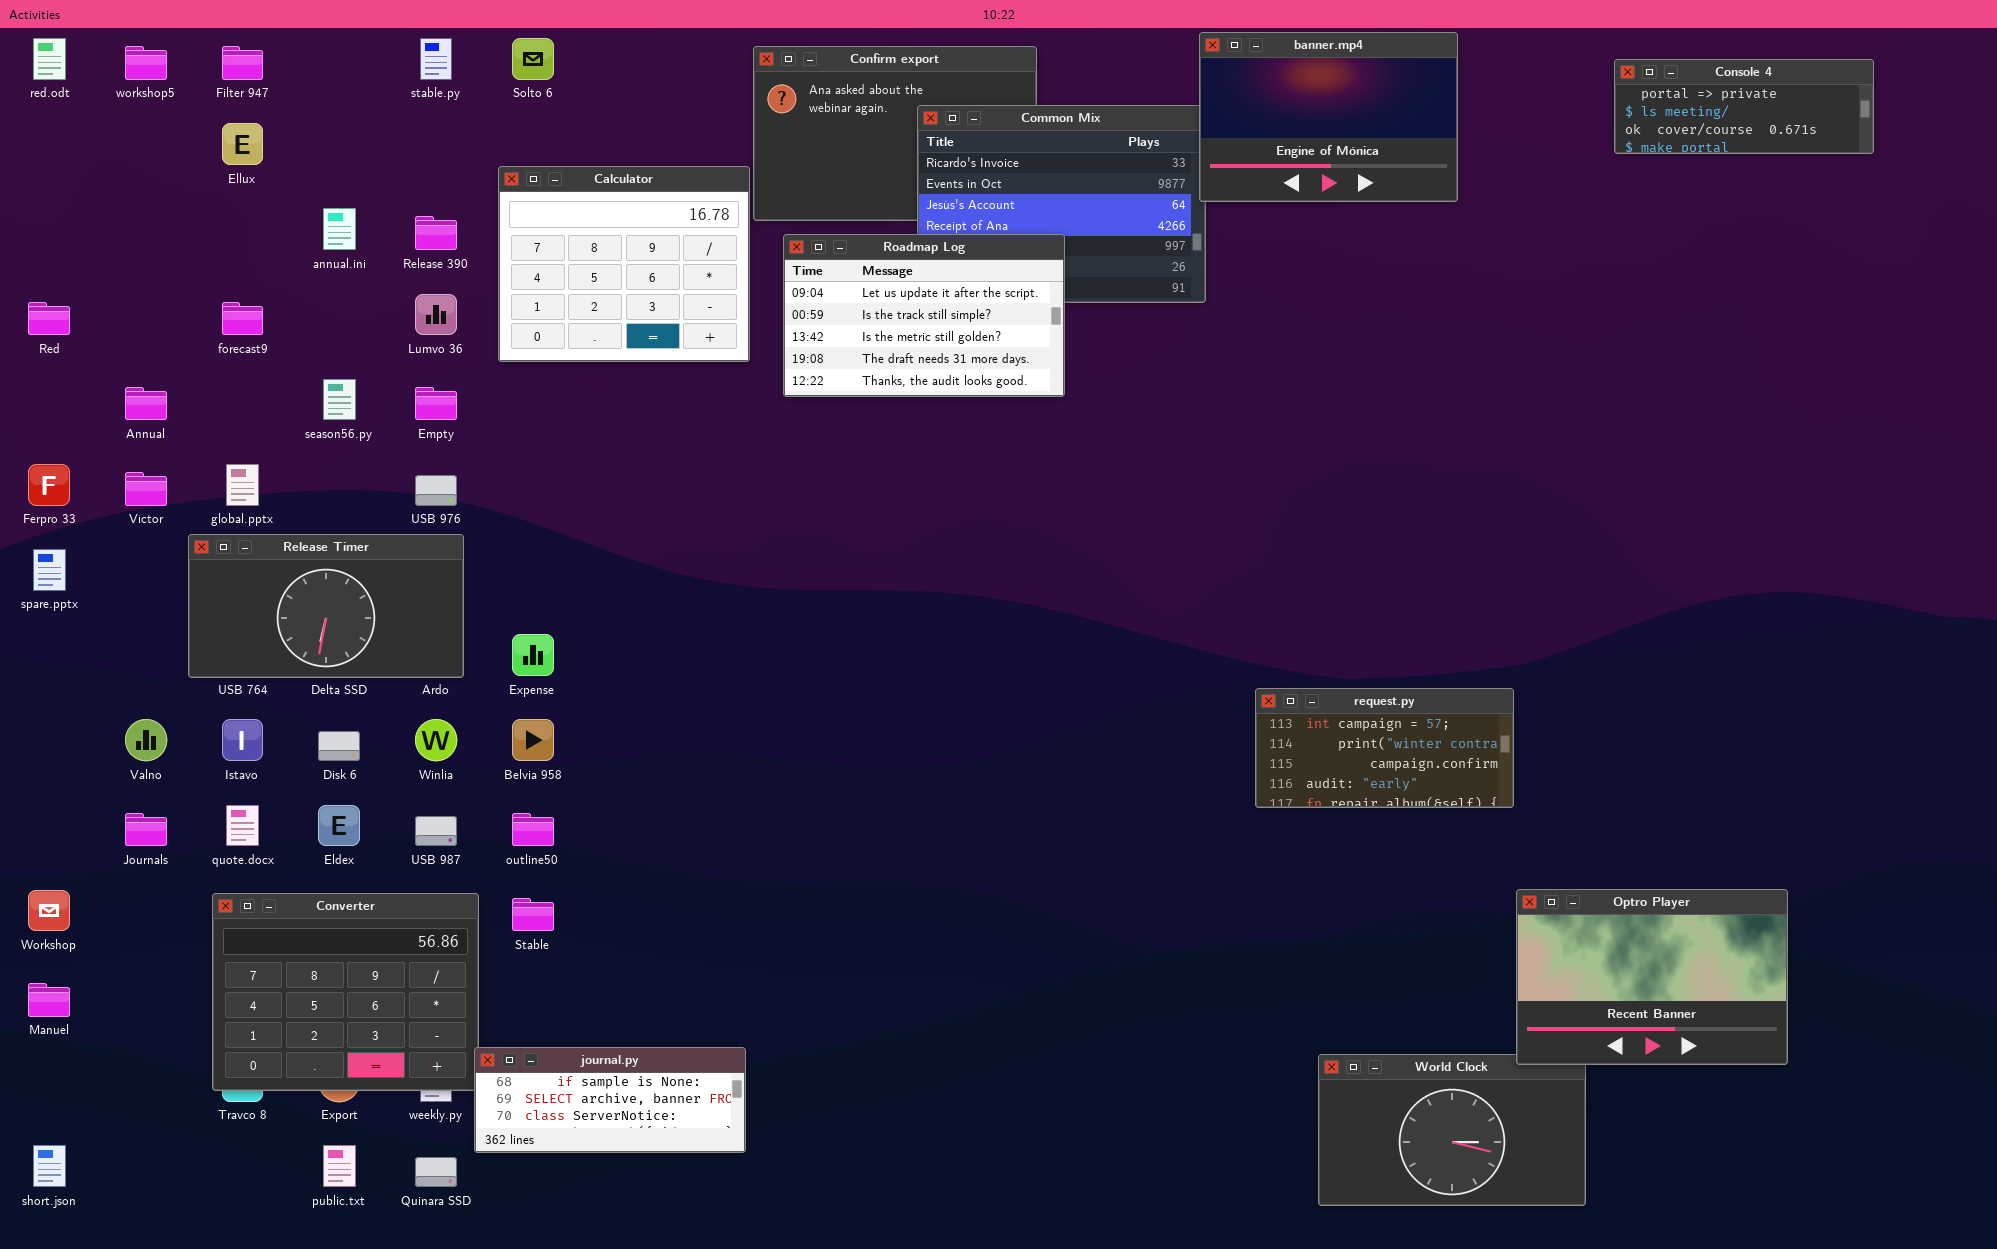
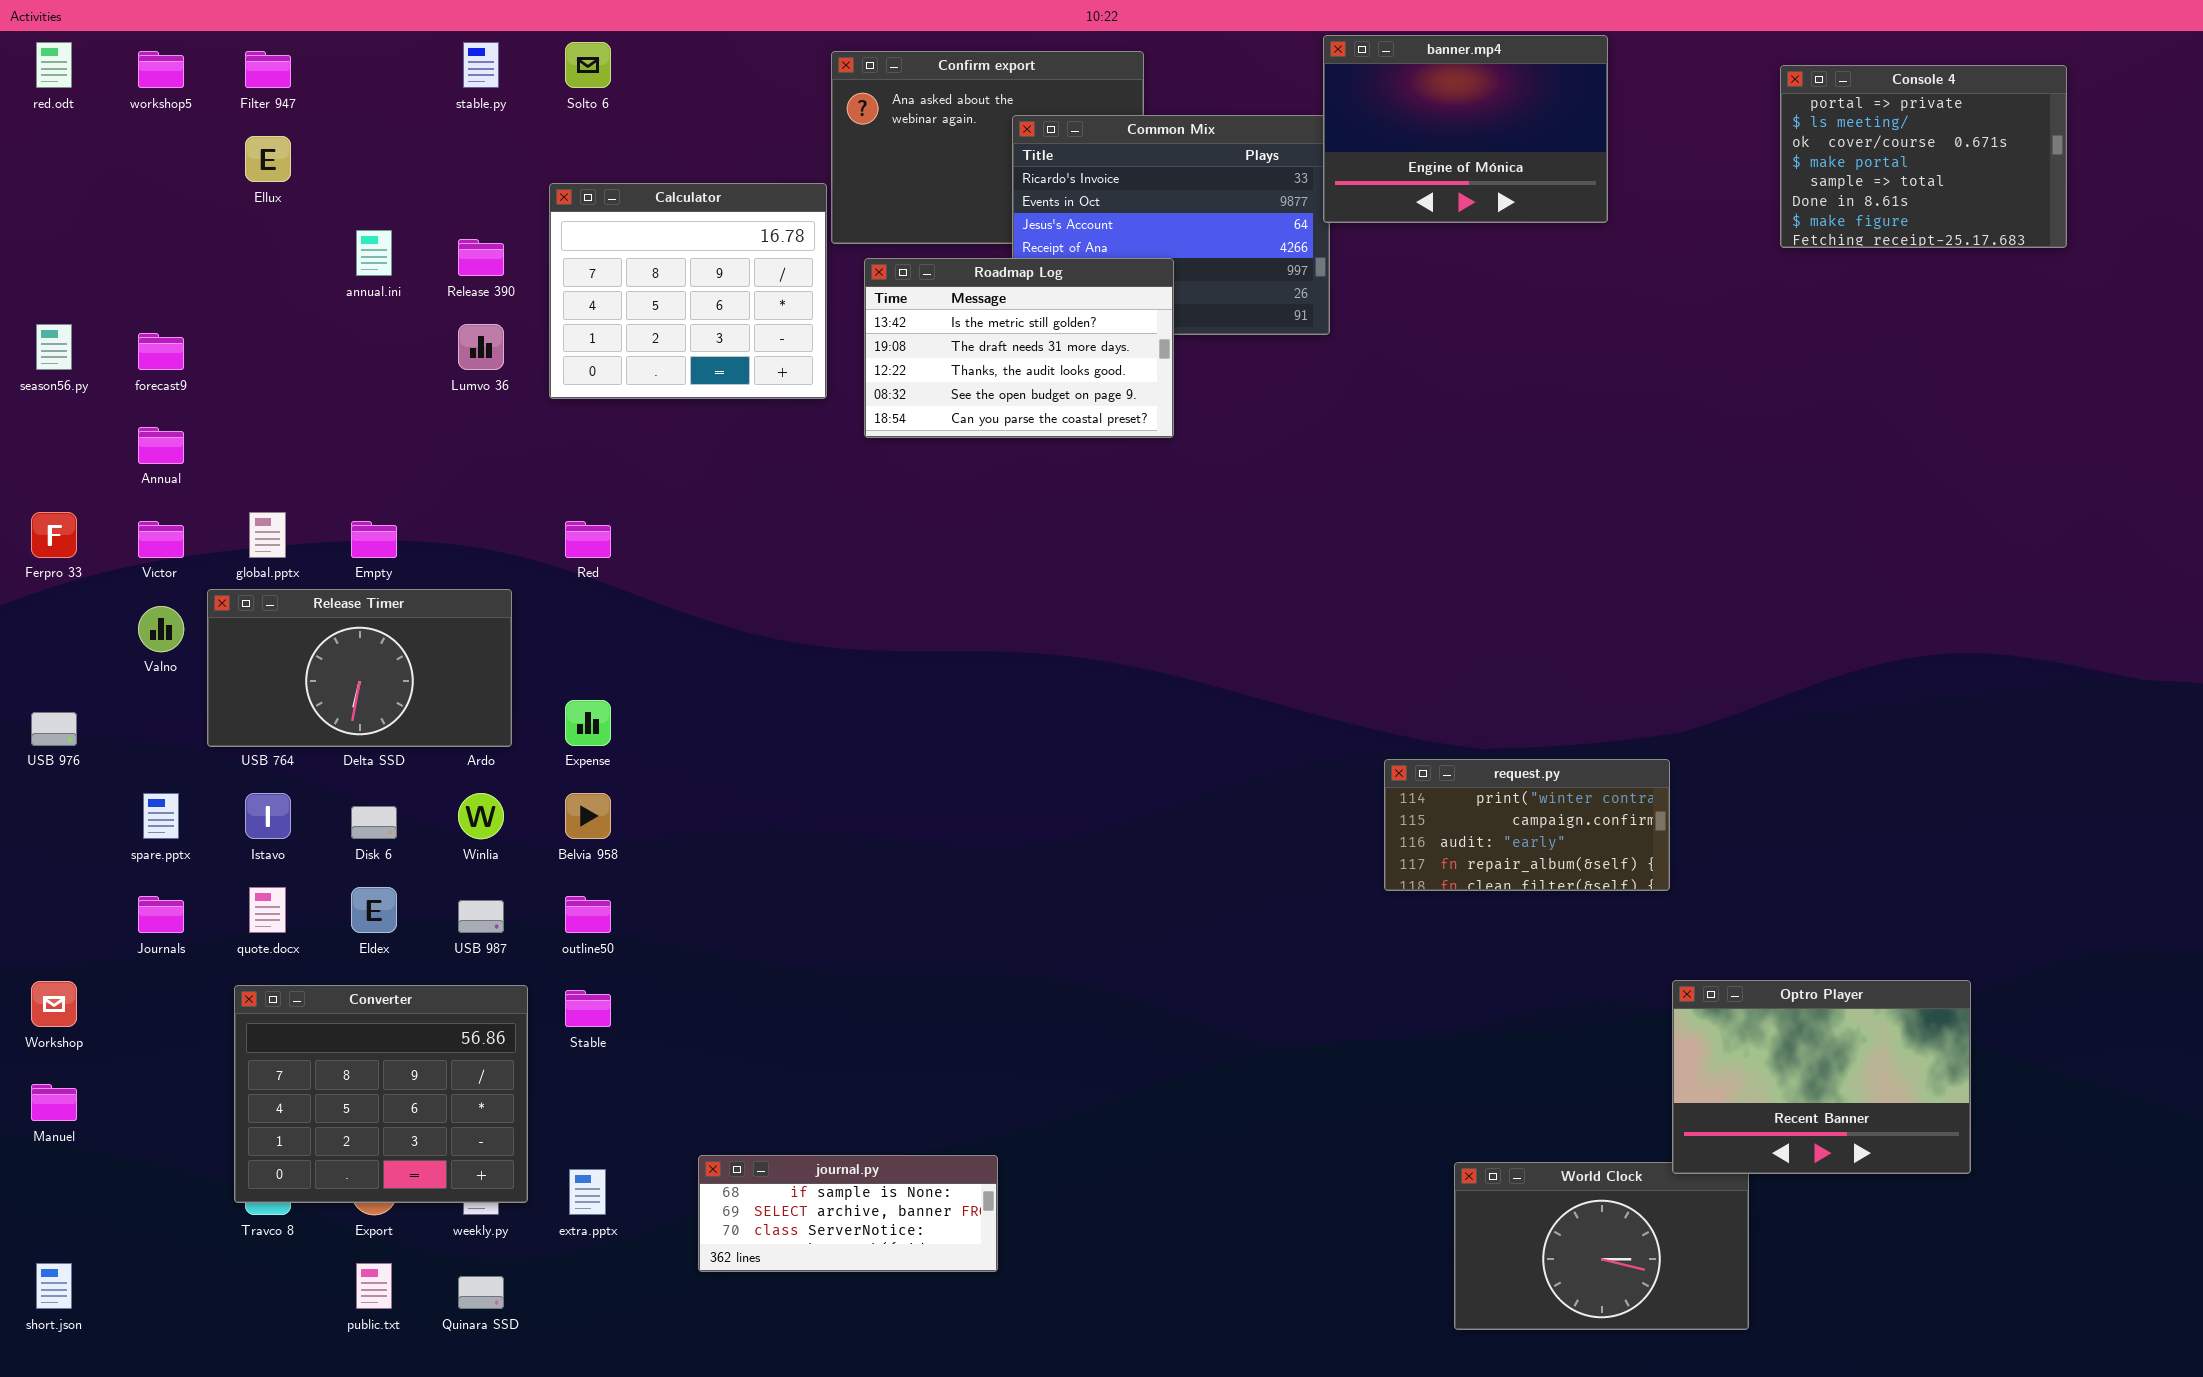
Console 4: [1614,59,1874,154] -> [1780,65,2067,248], resized
Roadmap Log: [783,234,1065,397] -> [864,258,1174,438], scrolled down 2 rows
Red: [28,302,70,335] -> [565,521,611,558], moved
forecast9: [222,302,263,335] -> [138,333,184,370], moved
season56.py: [323,379,356,420] -> [36,324,72,370], moved
Empty: [415,387,457,420] -> [351,521,397,558], moved
USB 976: [415,475,457,506] -> [31,712,77,746], moved
spare.pptx: [33,549,66,591] -> [143,793,179,839], moved
request.py: [1255,688,1514,808] -> [1384,759,1670,891], scrolled down 1 row
Valno: [125,719,167,761] -> [138,606,184,652], moved
journal.py: [474,1047,746,1153] -> [698,1155,998,1272], moved

